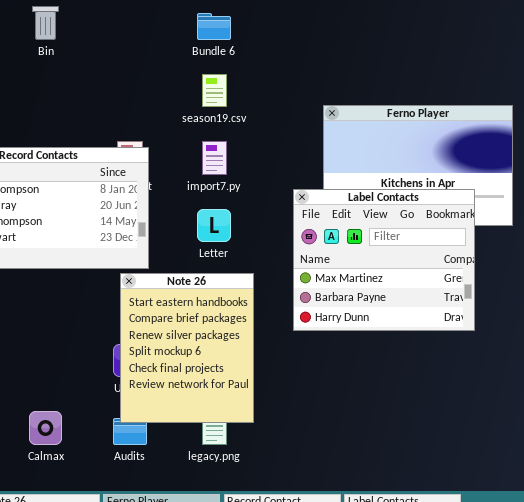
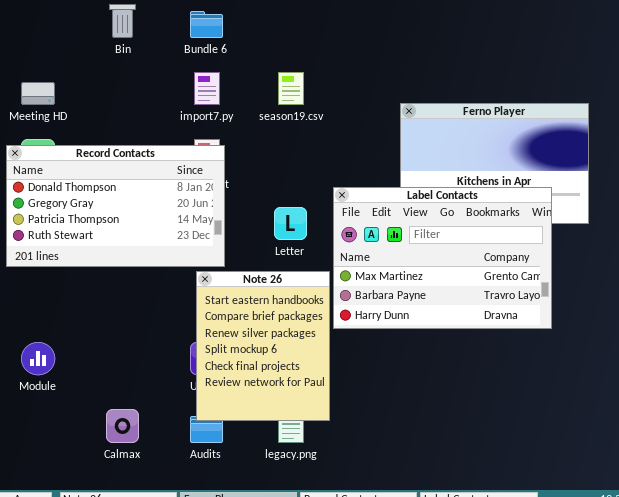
Bundle 6: [197,13,231,40] -> [190,11,223,38], moved
import7.py: [202,141,227,175] -> [194,72,220,105], moved
Label Contacts: [293,189,475,331] -> [333,187,552,329], resized

